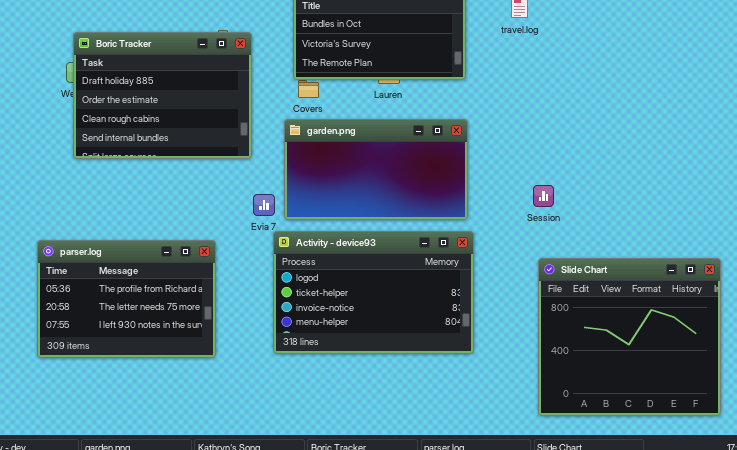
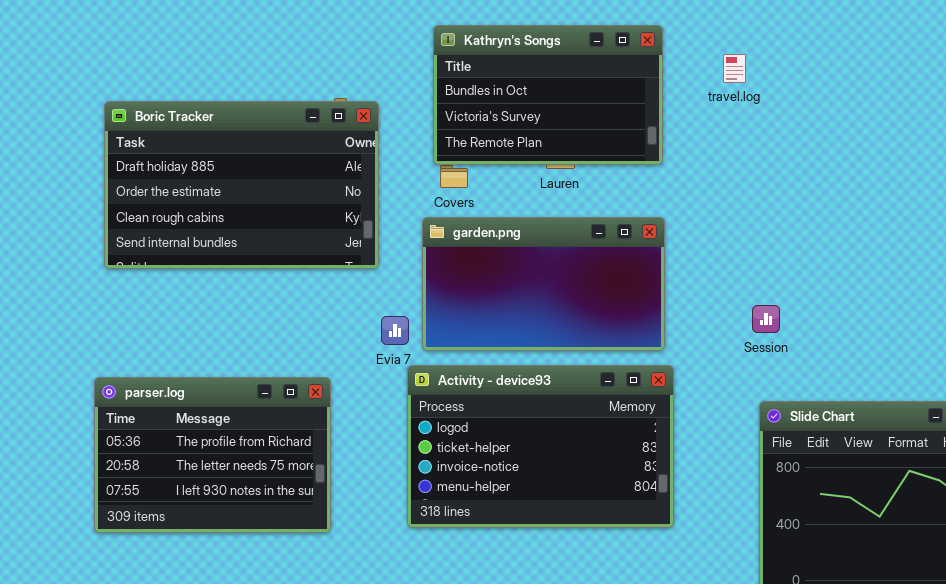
Boric Tracker: [73,32,252,159] -> [104,101,379,269], resized

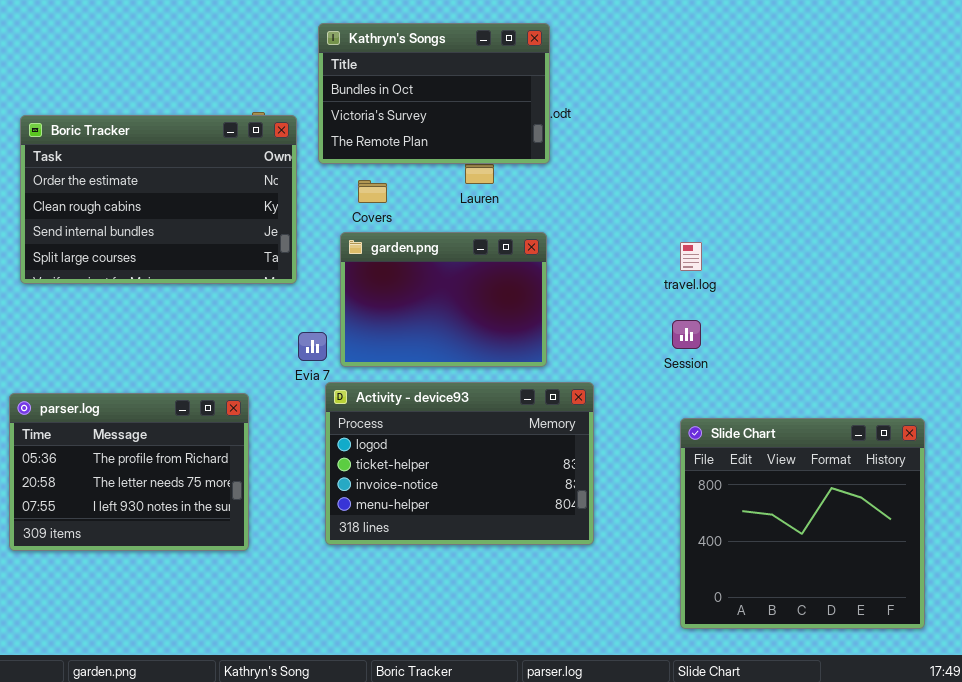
Kathryn's Songs: [433,25,663,165] -> [318,23,550,164], moved
travel.log: [723,54,746,83] -> [680,242,702,271], moved
Boric Tracker: [104,101,379,269] -> [20,115,297,284], scrolled down 1 row
garden.png: [422,217,665,351] -> [340,232,547,367], resized

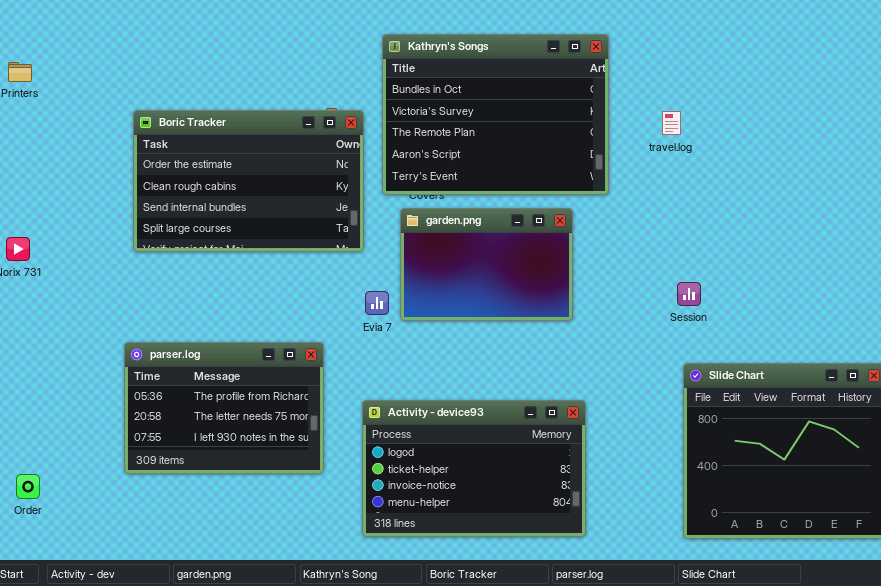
Kathryn's Songs: [318,23,550,164] -> [382,34,609,195], resized
travel.log: [680,242,702,271] -> [662,111,681,135], moved
Activity - device93: [325,382,594,545] -> [362,400,586,537], moved

